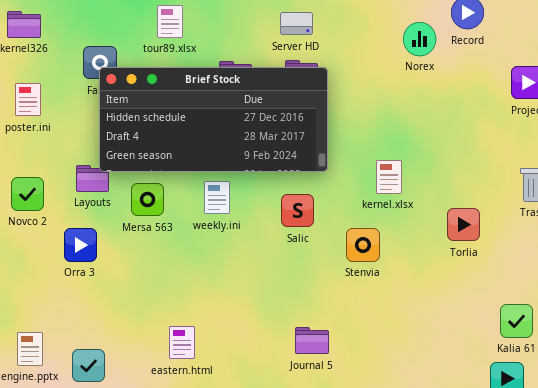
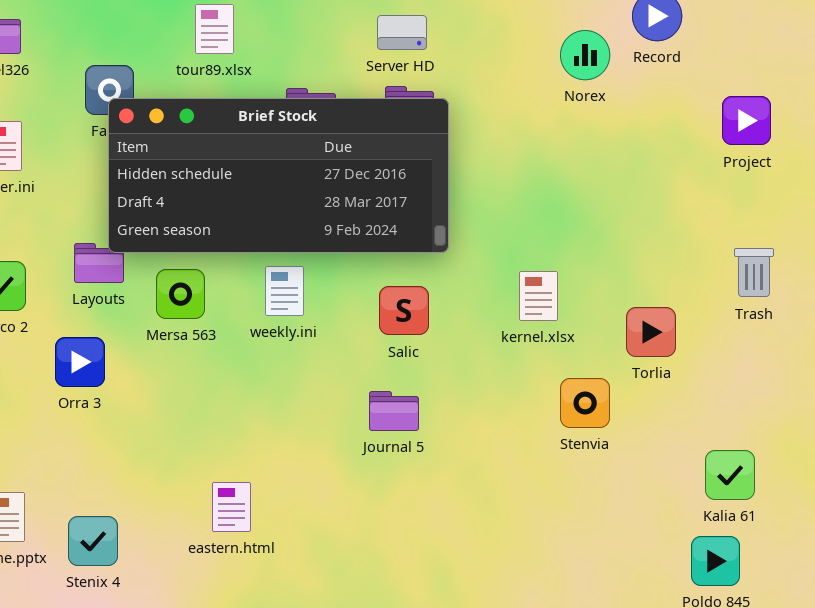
kernel.xlsx: [376,160,402,194] -> [519,271,558,321], moved
Stenvia: [346,228,380,262] -> [560,378,610,428], moved
Journal 5: [295,327,329,354] -> [369,391,419,431], moved

